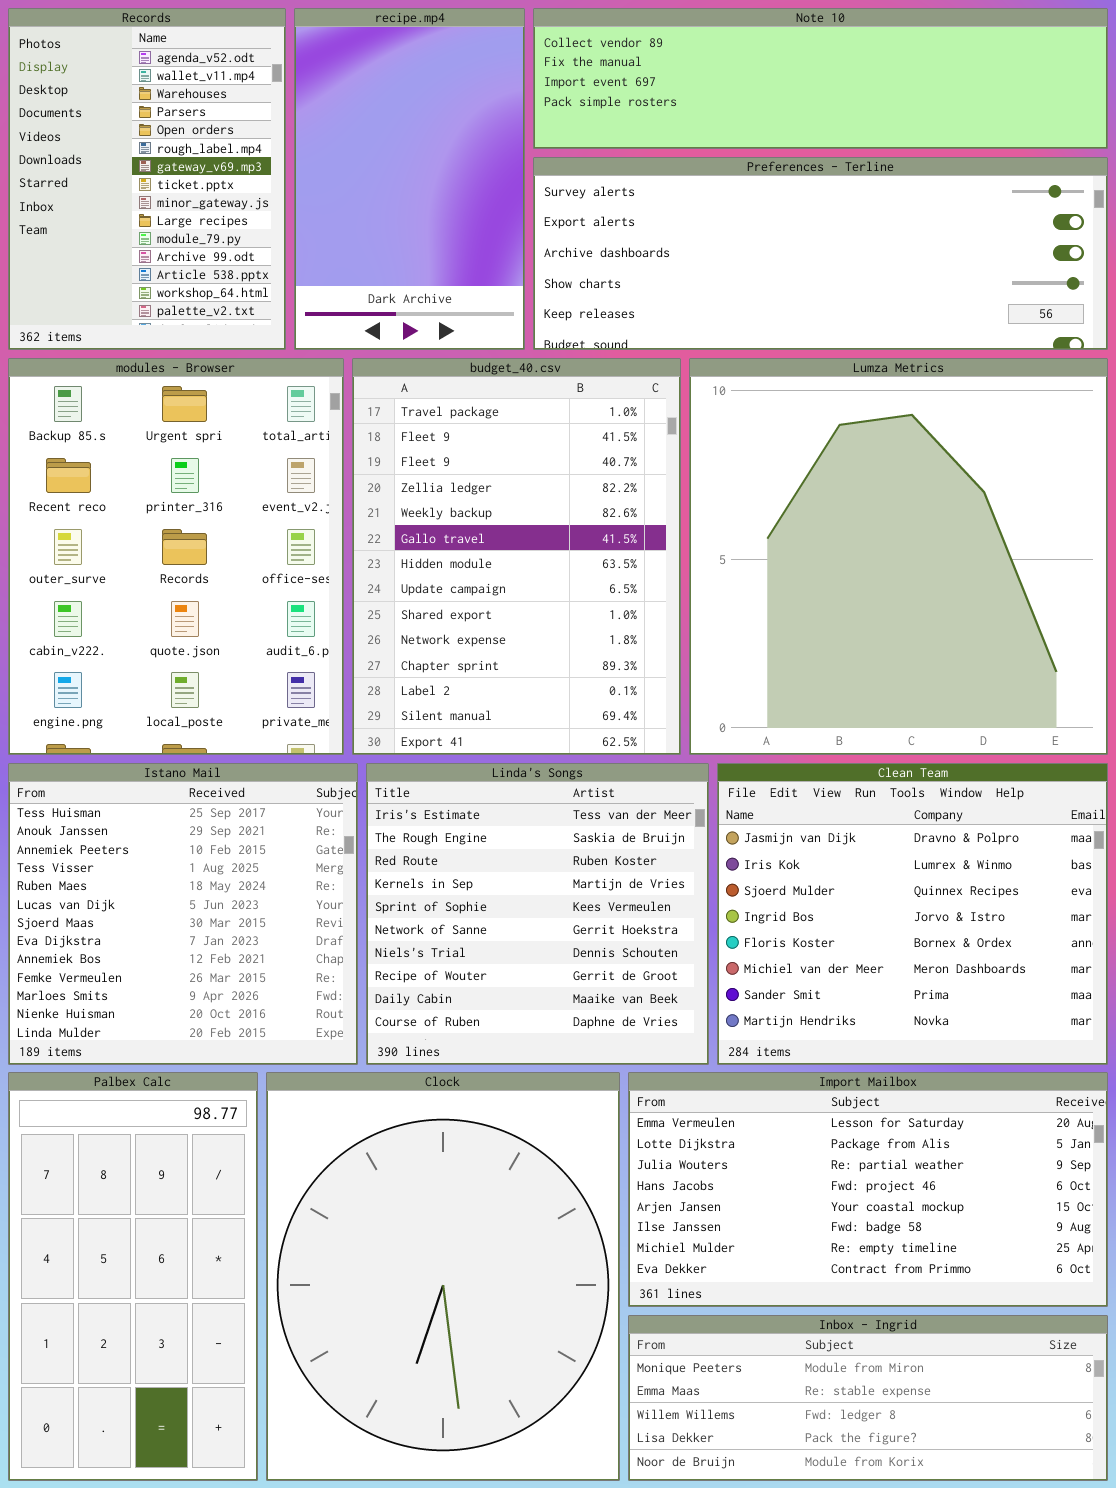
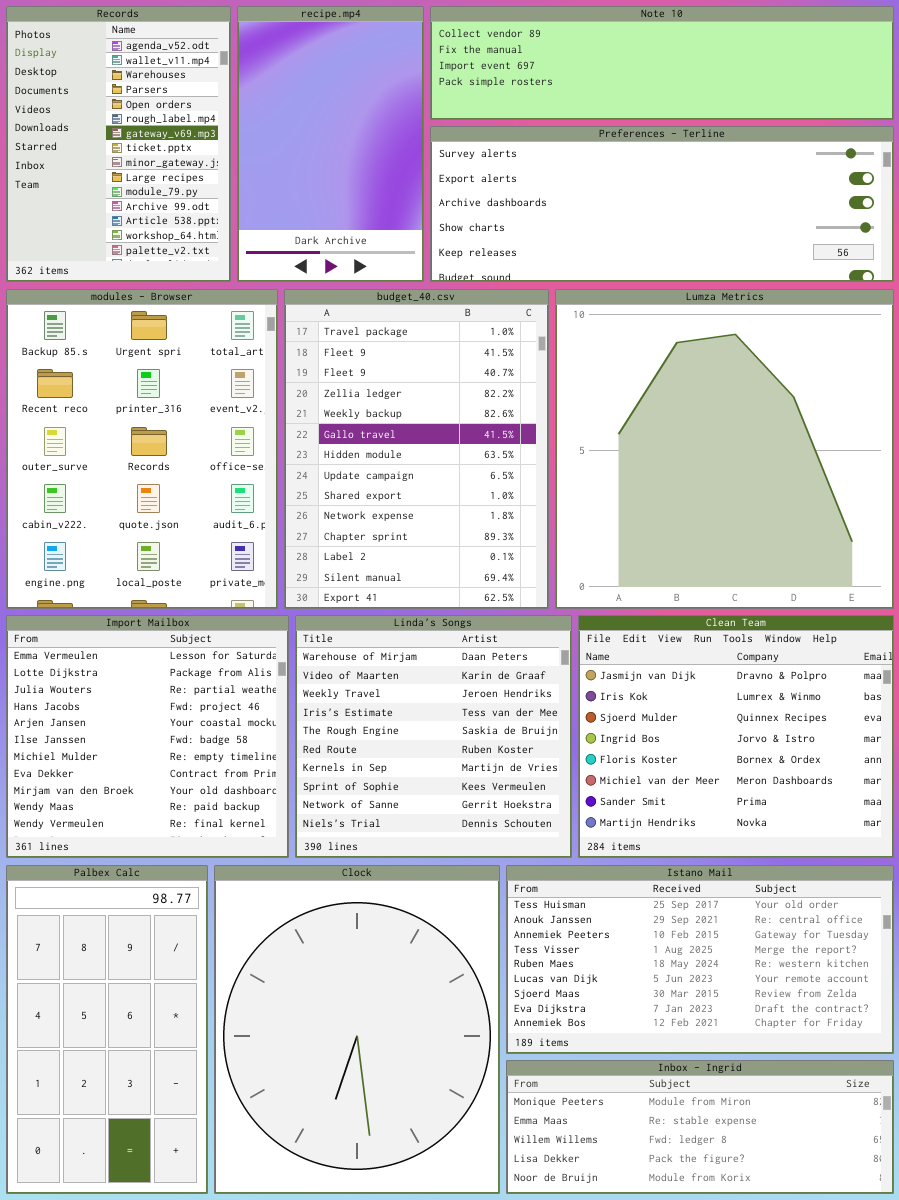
Istano Mail: [8,763,358,1065] -> [506,865,894,1054], moved, resized
Linda's Songs: [366,763,709,1065] -> [295,615,572,858], scrolled up 3 rows
Import Mailbox: [628,1072,1108,1307] -> [6,615,289,858], moved, resized

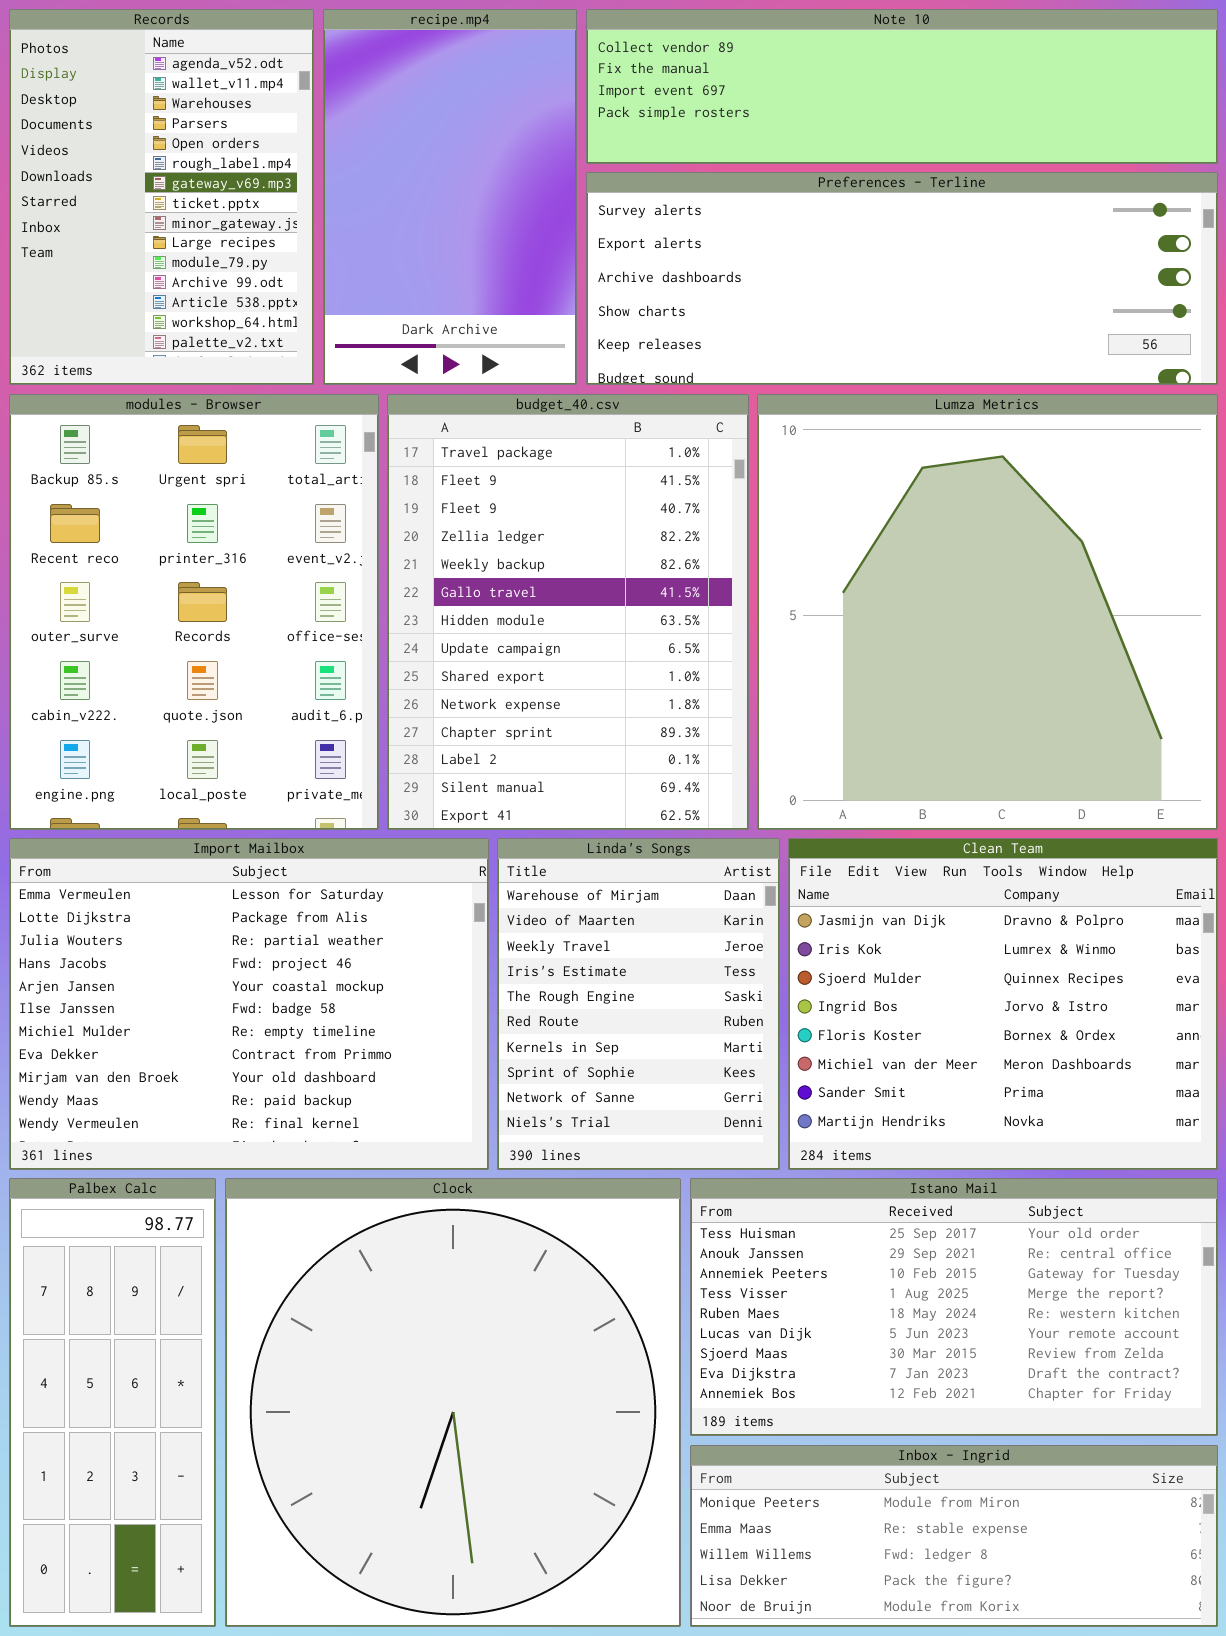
Import Mailbox: [6,615,289,858] -> [9,838,489,1170], resized
Linda's Songs: [295,615,572,858] -> [497,838,780,1170], resized
Palbex Calc: [6,865,208,1194] -> [9,1178,216,1627], resized
Clock: [214,865,500,1194] -> [225,1178,681,1627], resized

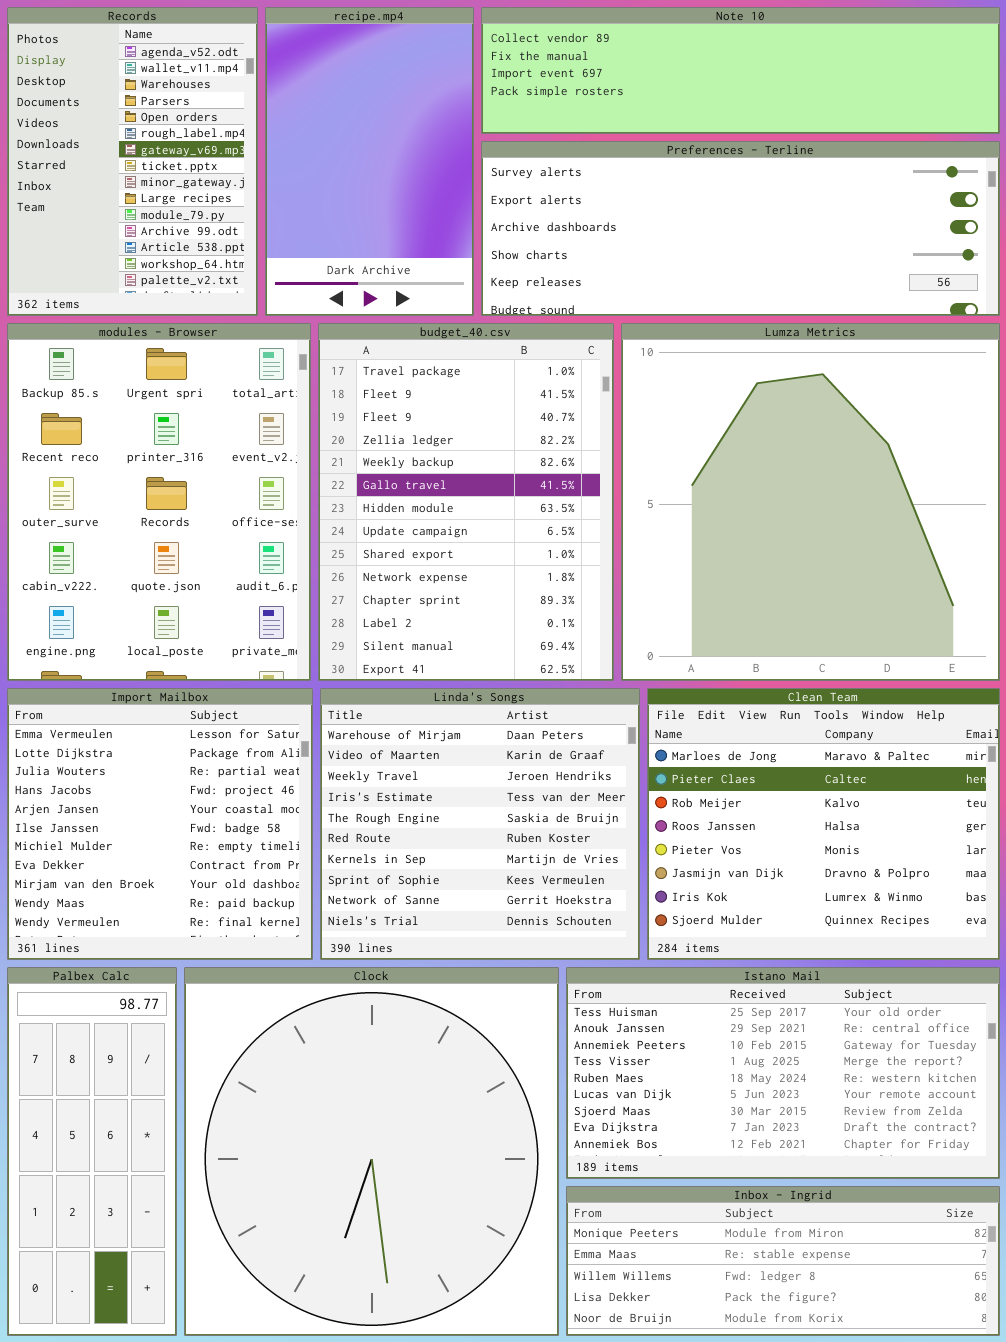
Import Mailbox: [9,838,489,1170] -> [7,688,313,960], resized
Linda's Songs: [497,838,780,1170] -> [320,688,640,960], resized
Clean Team: [788,838,1218,1170] -> [647,688,1000,960], scrolled up 5 rows

